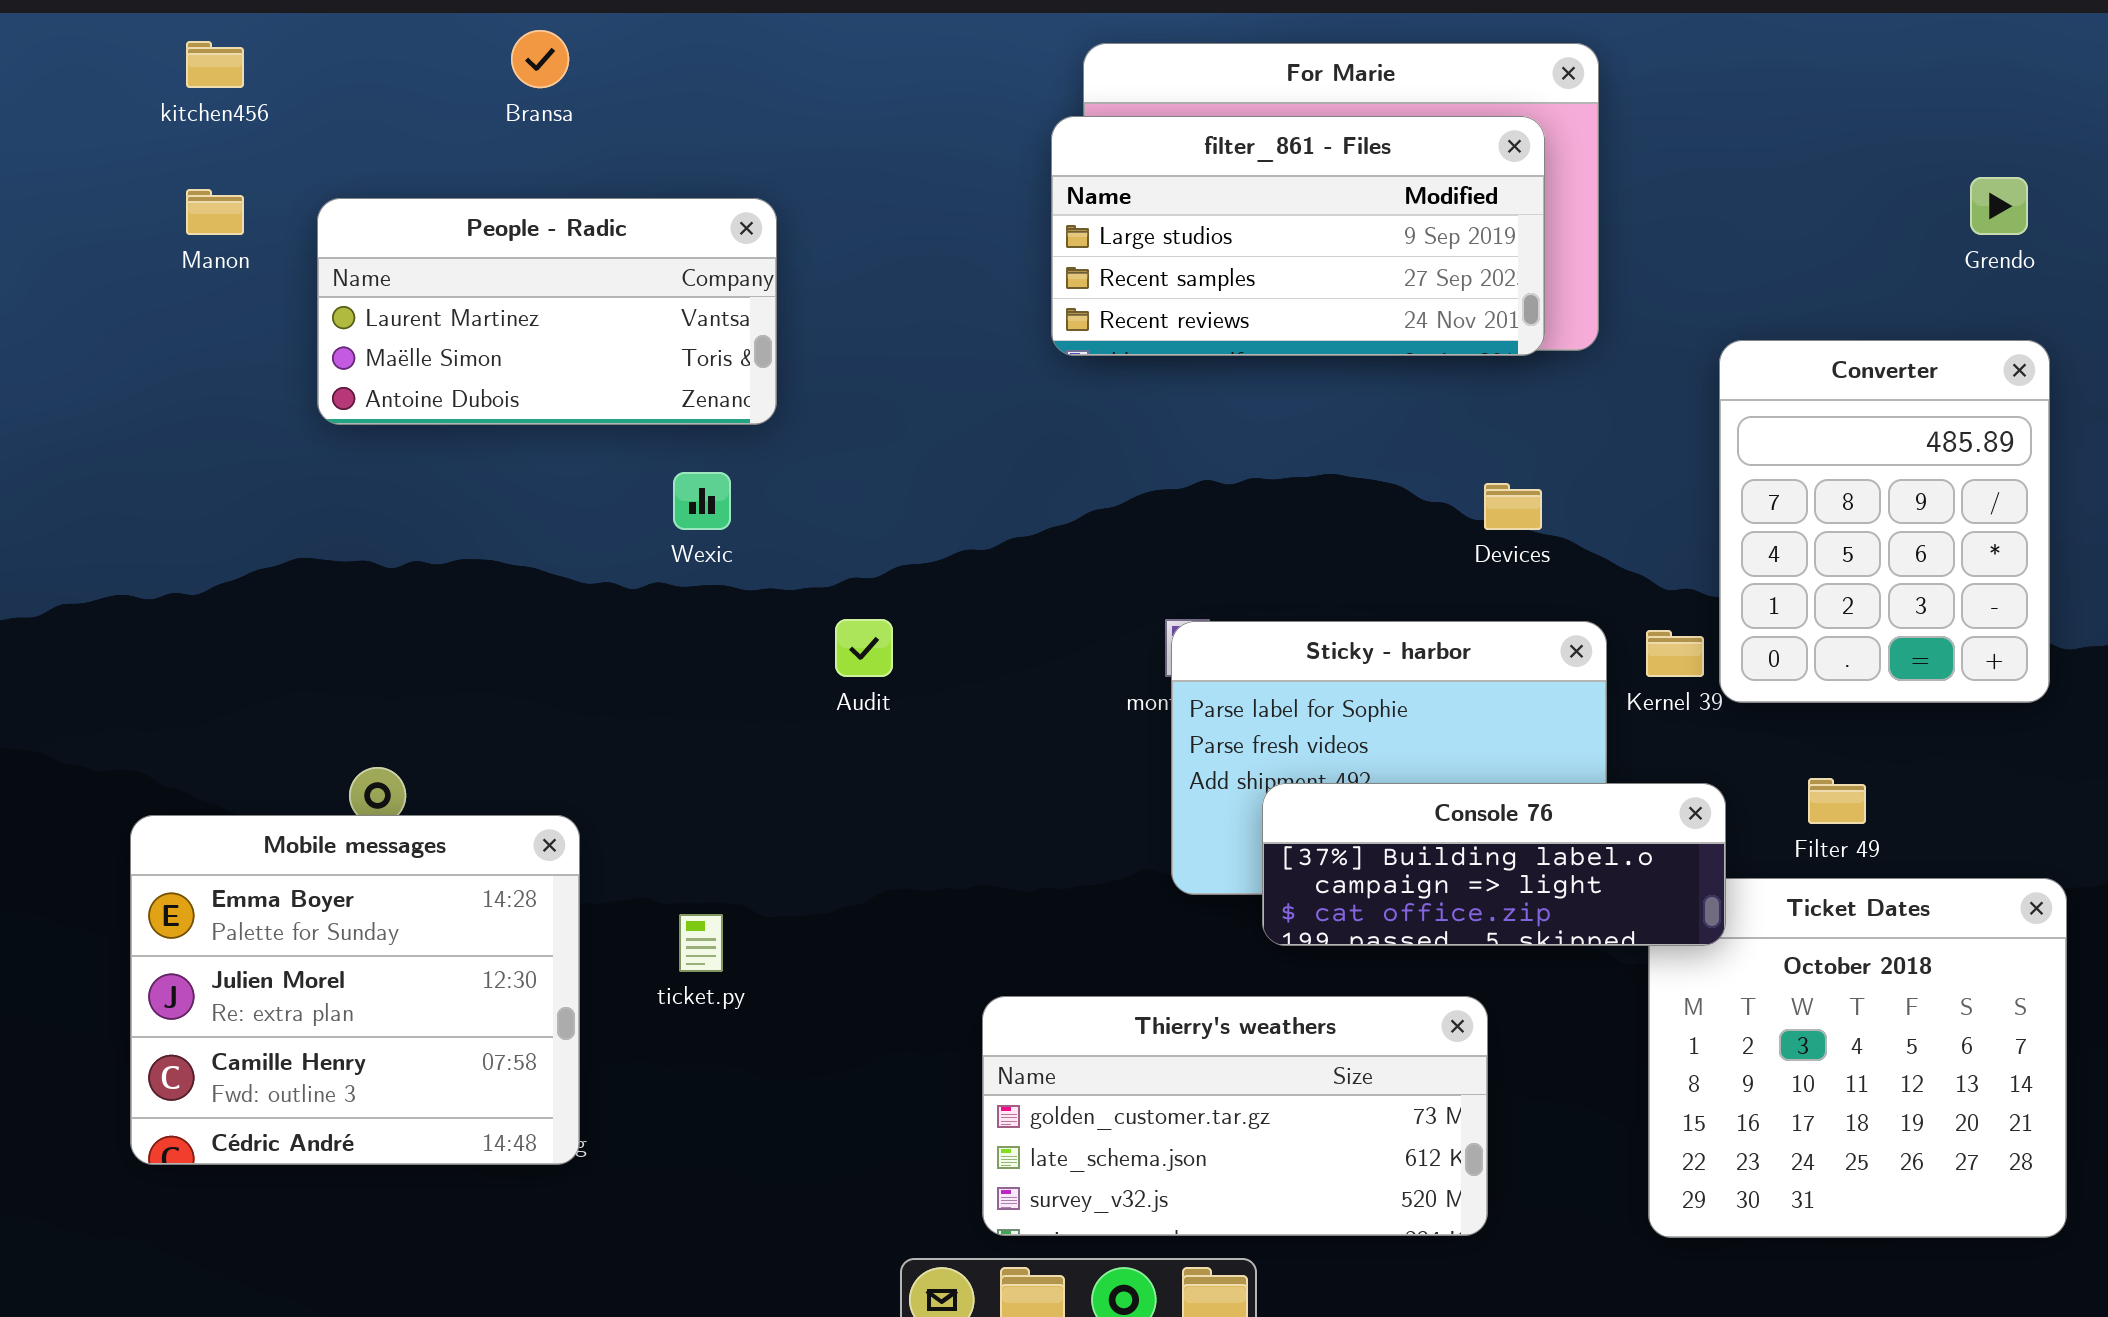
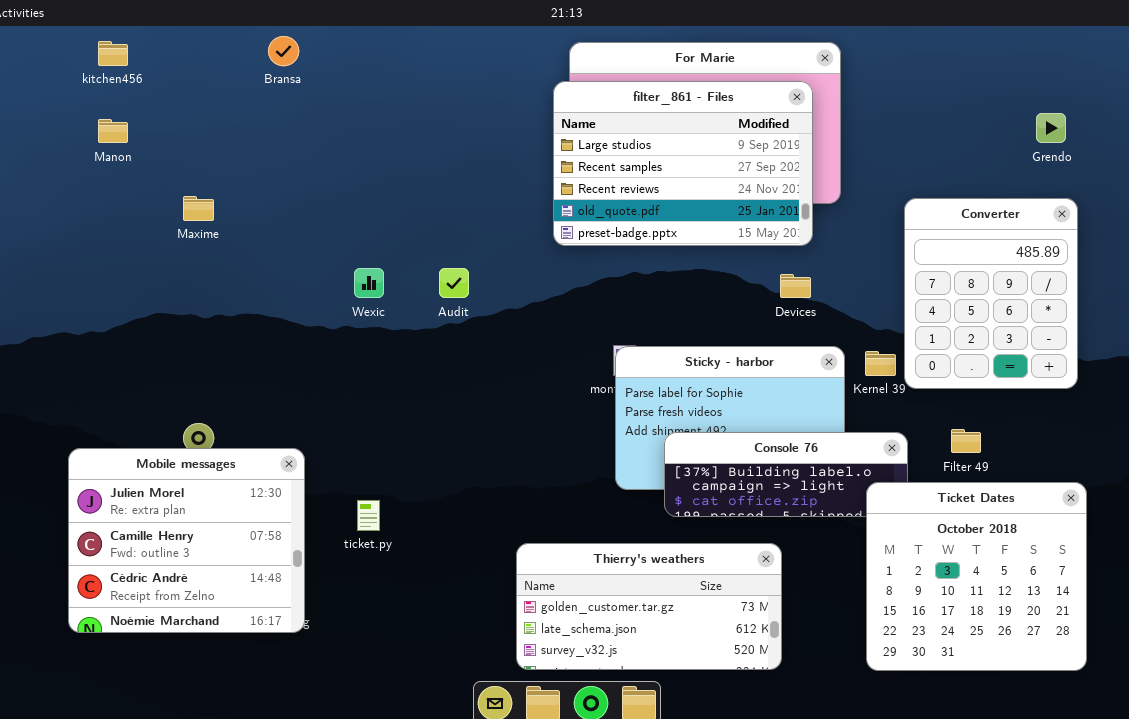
filter_861 - Files: [1051,116,1545,356] -> [553,81,813,246], resized
People - Radic: [317,198,777,425] -> none, closed
Audit: [835,619,893,677] -> [439,268,469,298], moved
Mobile messages: [130,815,580,1165] -> [68,448,305,633], scrolled down 1 row
Ticket Dates: [1648,878,2067,1238] -> [866,482,1087,671], raised

